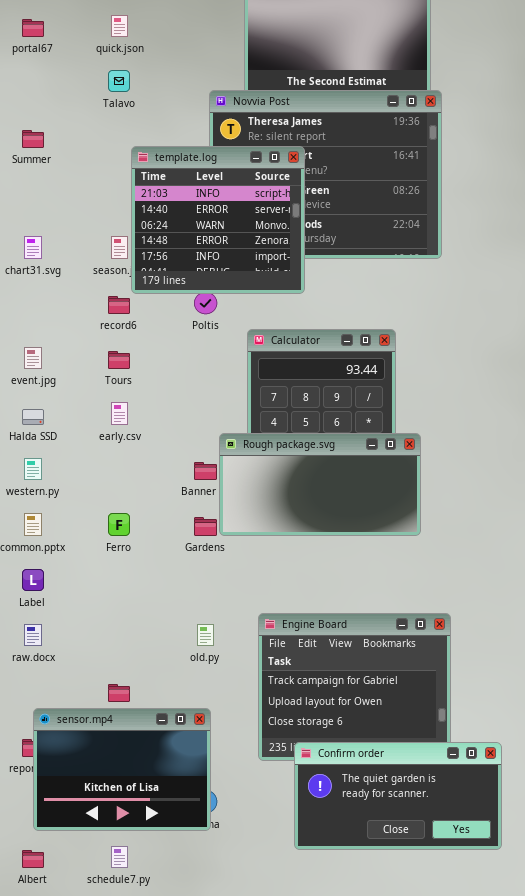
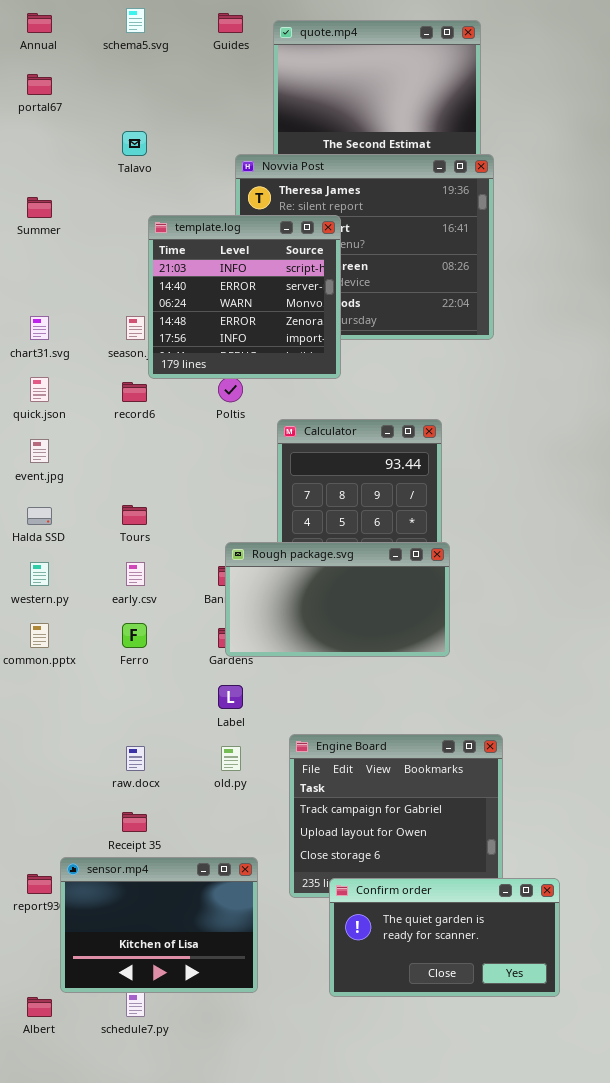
quick.json: [111,15,128,37] -> [30,377,49,402], moved
Tours: [108,351,130,369] -> [122,505,147,525], moved
early.csv: [111,402,128,425] -> [126,562,145,586], moved
Rough package.svg: [219,433,421,536] -> [225,542,450,657], moved
Label: [22,569,44,591] -> [218,685,243,709], moved
raw.docx: [24,624,42,646] -> [126,746,145,771], moved
sensor.mp4: [33,708,211,831] -> [60,857,258,993], moved

